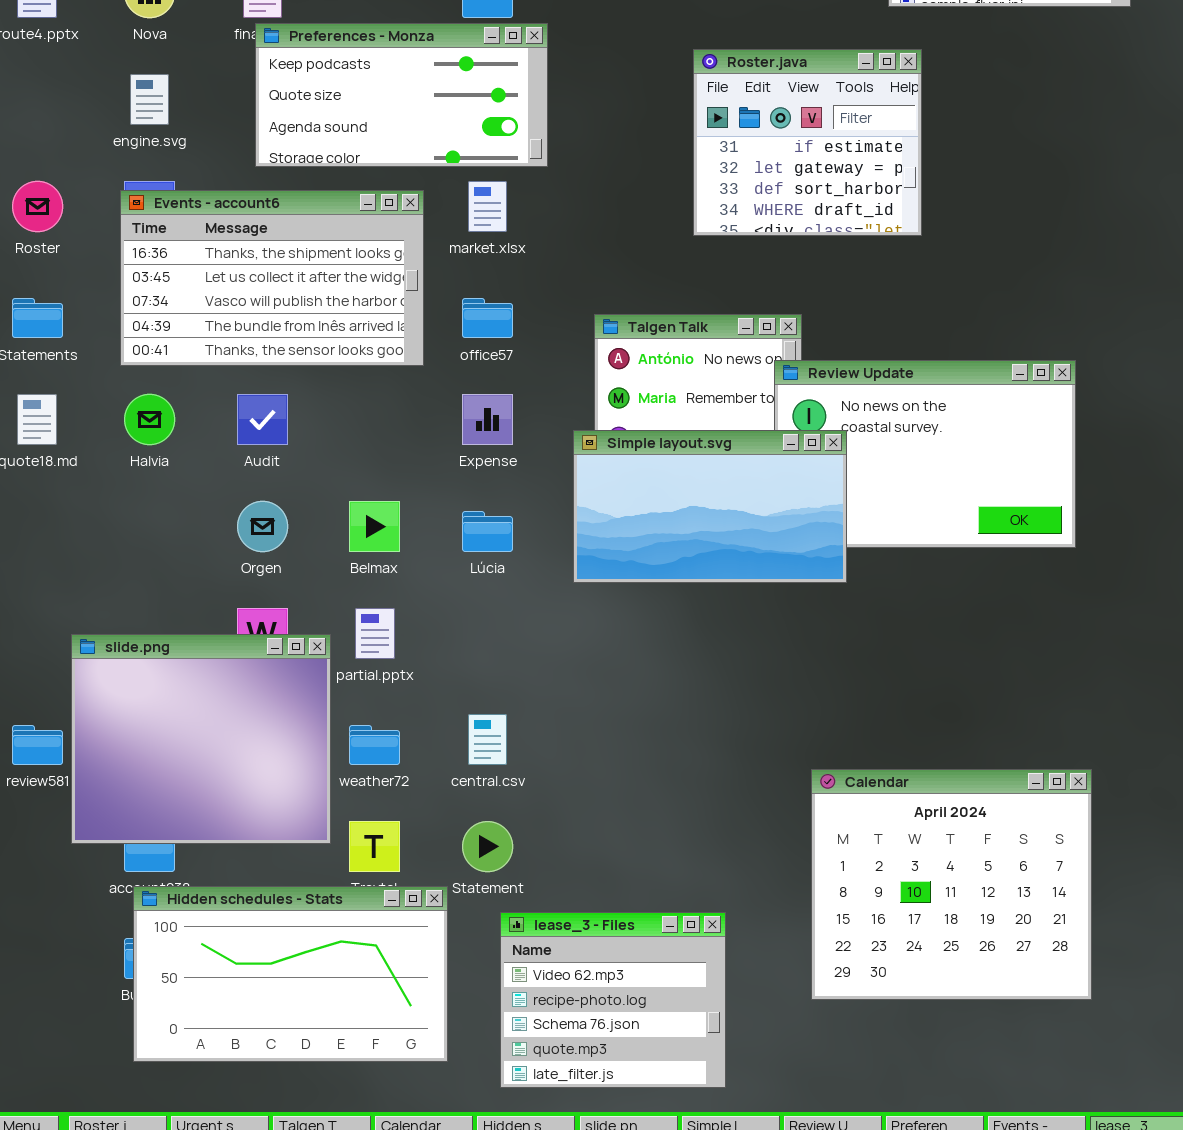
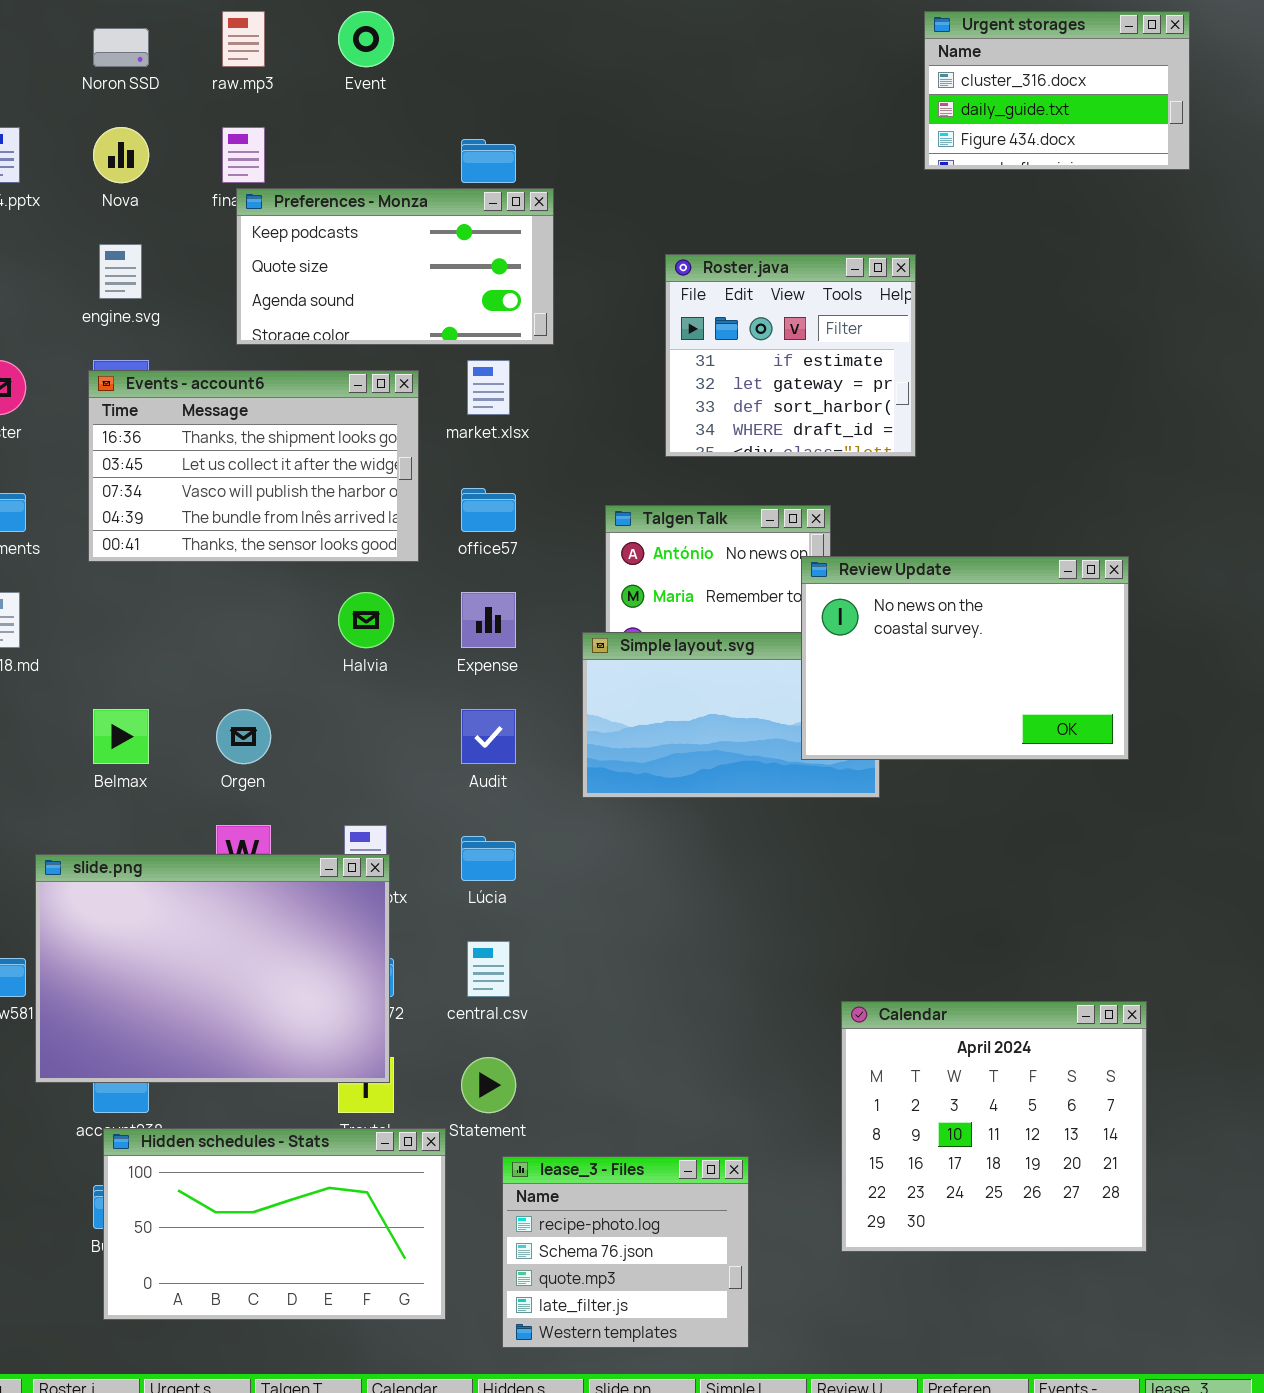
Roster.java: [693,49,922,236] -> [665,254,916,457], moved
Review Update: [774,360,1076,548] -> [801,556,1129,760], raised
Halvia: [124,394,175,445] -> [338,592,394,648], moved
Audit: [237,394,288,445] -> [461,709,516,764], moved
Belmax: [349,501,400,552] -> [93,709,149,764], moved
Lúcia: [462,511,513,552] -> [461,836,516,881], moved
slide.png: [71,634,331,844] -> [35,854,390,1083], resized
lease_3 - Files: [500,912,726,1088] -> [502,1156,749,1348], scrolled down 1 row

